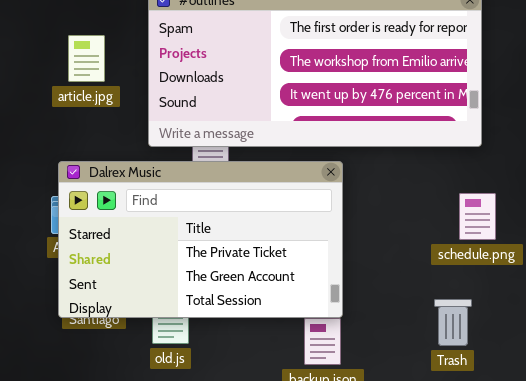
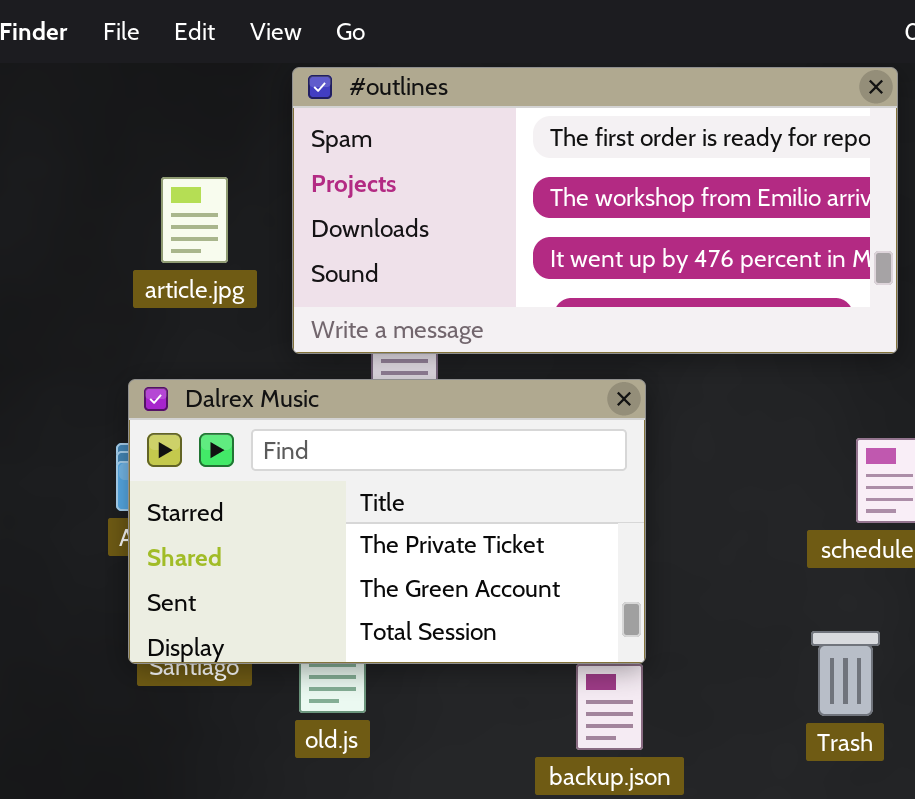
article.jpg: [68,35,105,82] -> [161,177,228,263], moved

